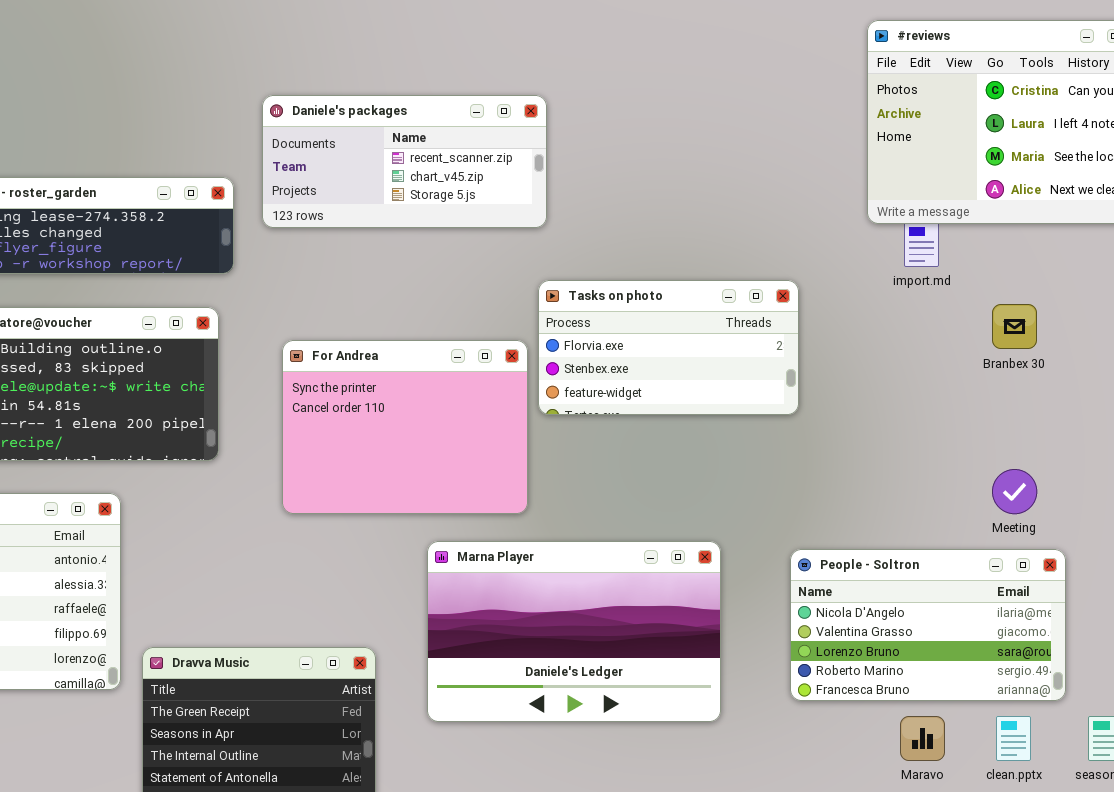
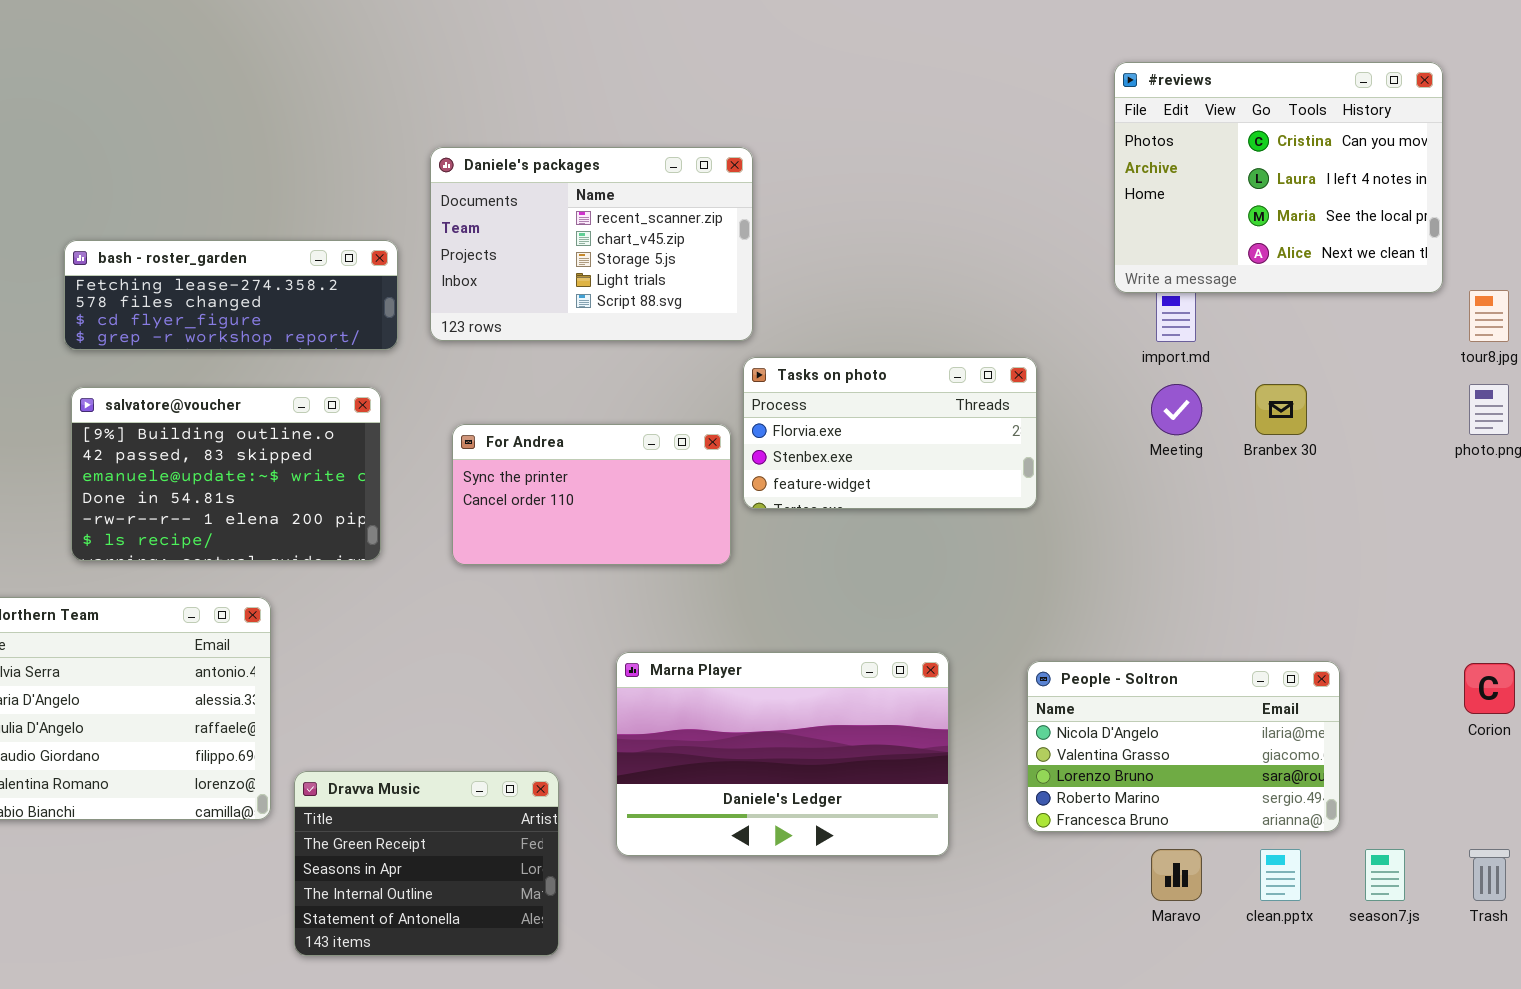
Daniele's packages: [262,95,547,228] -> [430,147,753,341], resized
For Andrea: [282,340,528,514] -> [452,424,731,565], resized
Meeting: [992,469,1037,514] -> [1151,384,1202,435], moved

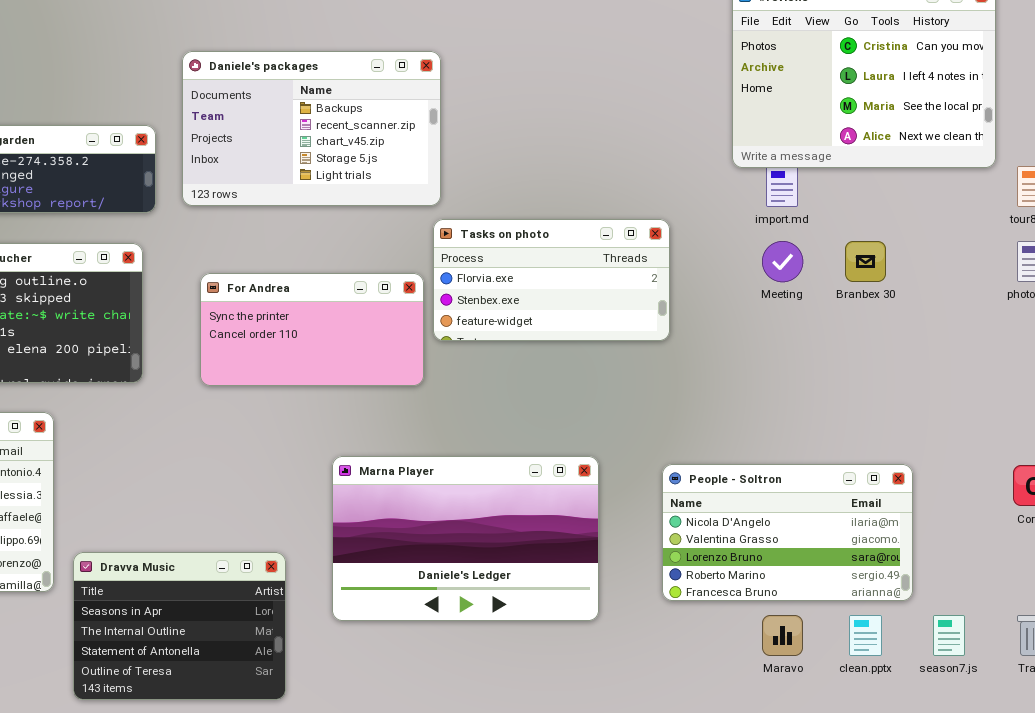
Daniele's packages: [430,147,753,341] -> [182,51,441,206], scrolled up 1 row
Dravva Music: [294,771,559,956] -> [73,552,286,700], scrolled down 1 row

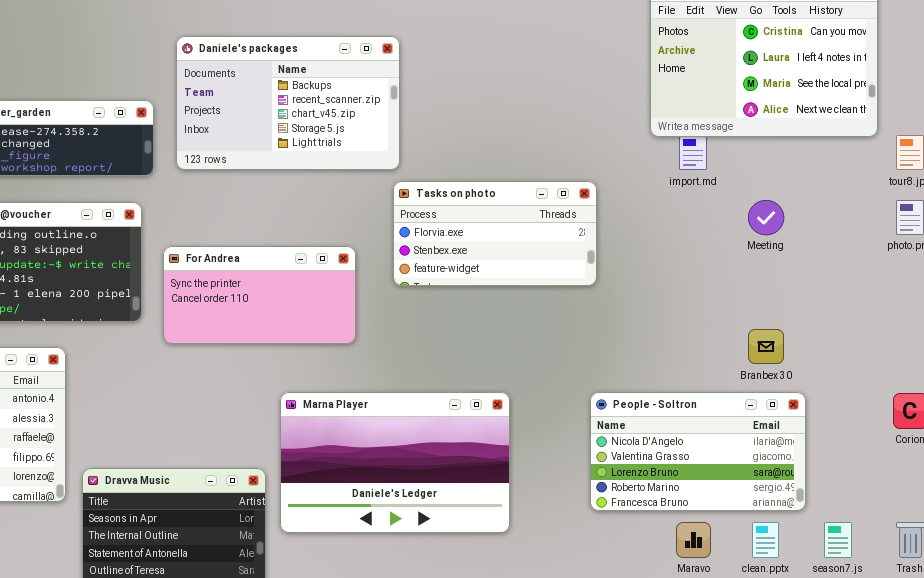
Meeting: [762,241,803,282] -> [748,200,784,235], moved
Branbex 30: [845,241,886,282] -> [748,329,784,364], moved
For Andrea: [200,273,424,386] -> [163,246,356,344], moved
Marna Player: [332,456,599,621] -> [280,392,510,533], moved

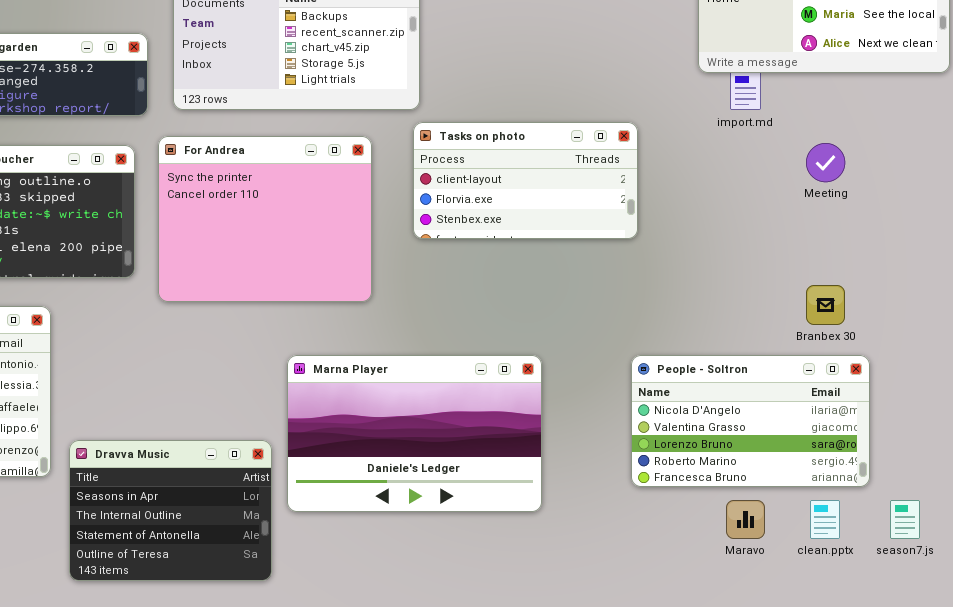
Tasks on photo: [393,181,597,286] -> [413,122,638,239], scrolled up 1 row
For Andrea: [163,246,356,344] -> [158,136,372,302], resized

